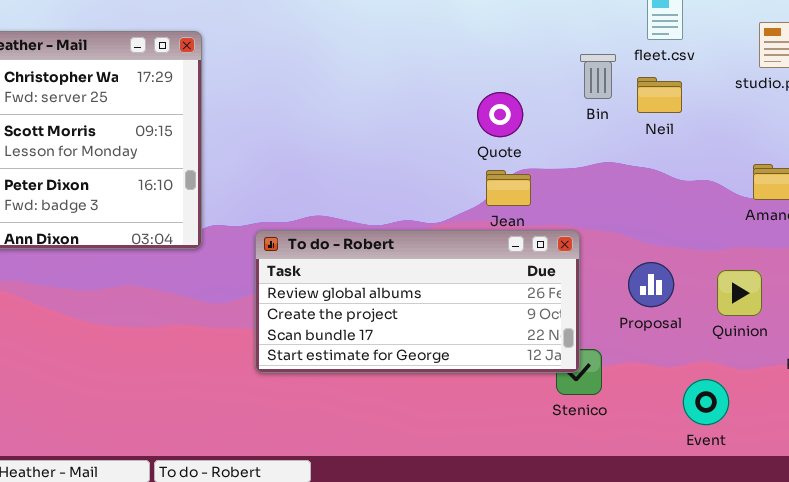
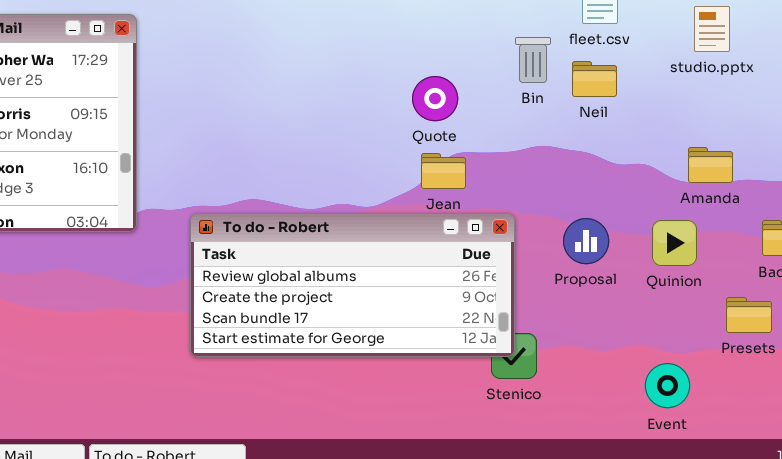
Proposal: [628,262,674,307] -> [563,218,609,264], moved
Quinion: [717,270,762,316] -> [652,220,697,266], moved
Event: [683,379,729,425] -> [645,363,690,408], moved

